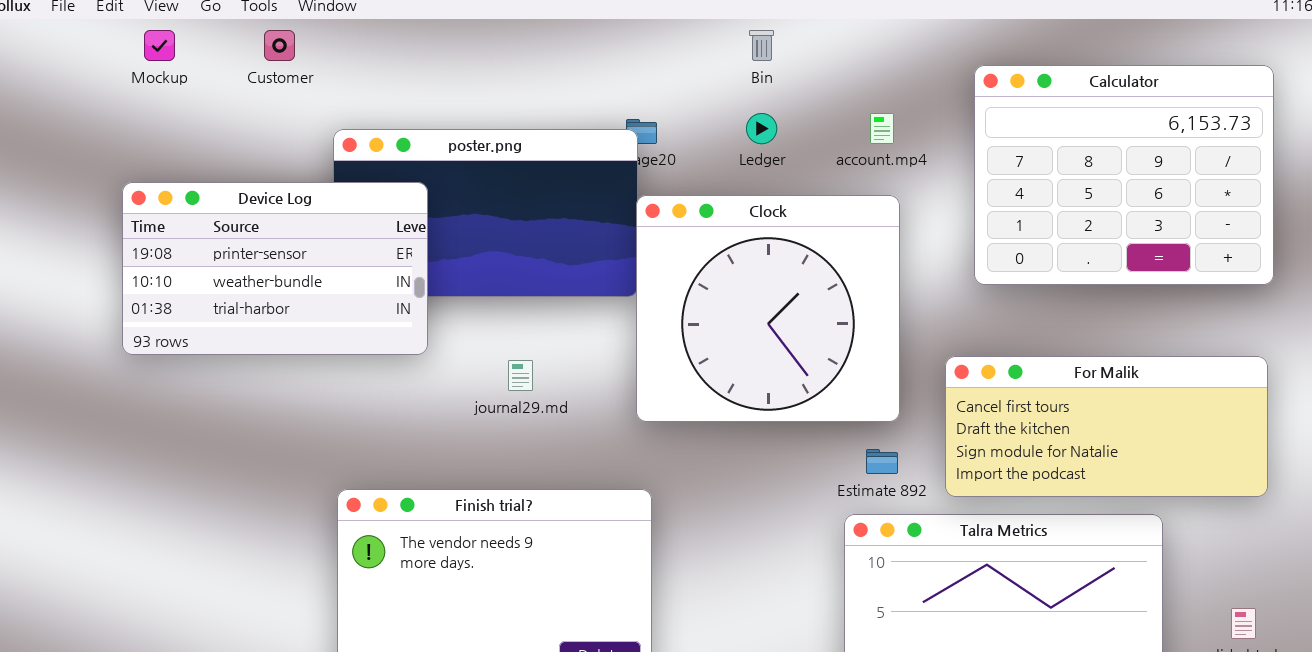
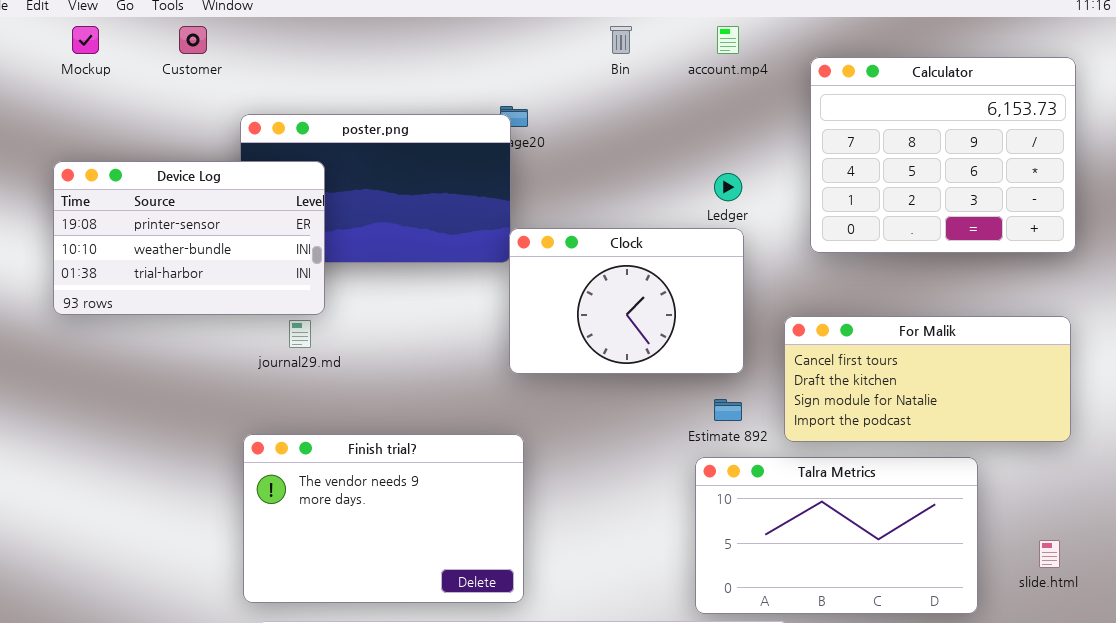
Ledger: [746,113,777,144] -> [714,173,742,201], moved
account.mp4: [870,113,894,144] -> [717,26,739,54], moved
Clock: [636,195,900,422] -> [509,228,744,374], resized
journal29.md: [508,360,533,391] -> [289,320,311,348], moved

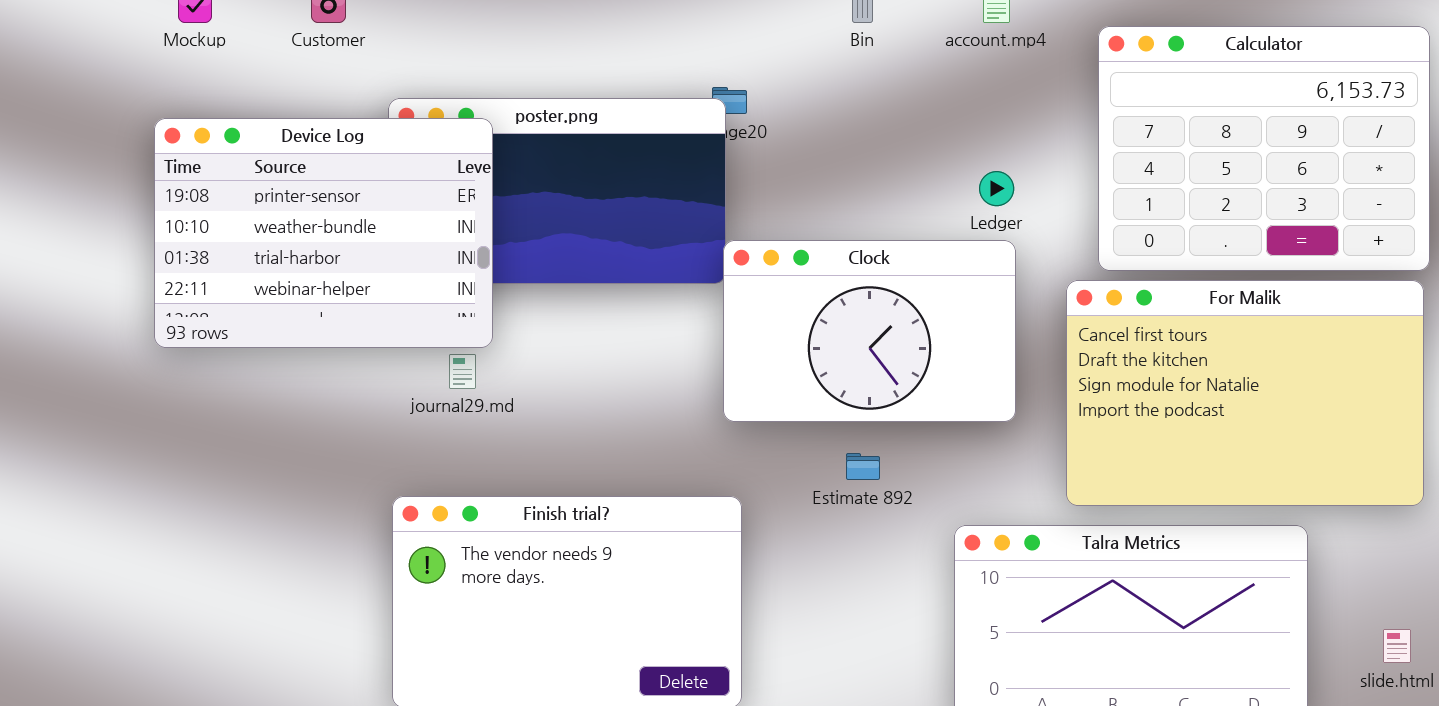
Device Log: [53,161,325,315] -> [154,118,493,348], resized
For Malik: [784,316,1071,442] -> [1066,280,1424,506], resized
Estimate 892: [714,399,742,421] -> [846,453,880,480], moved

